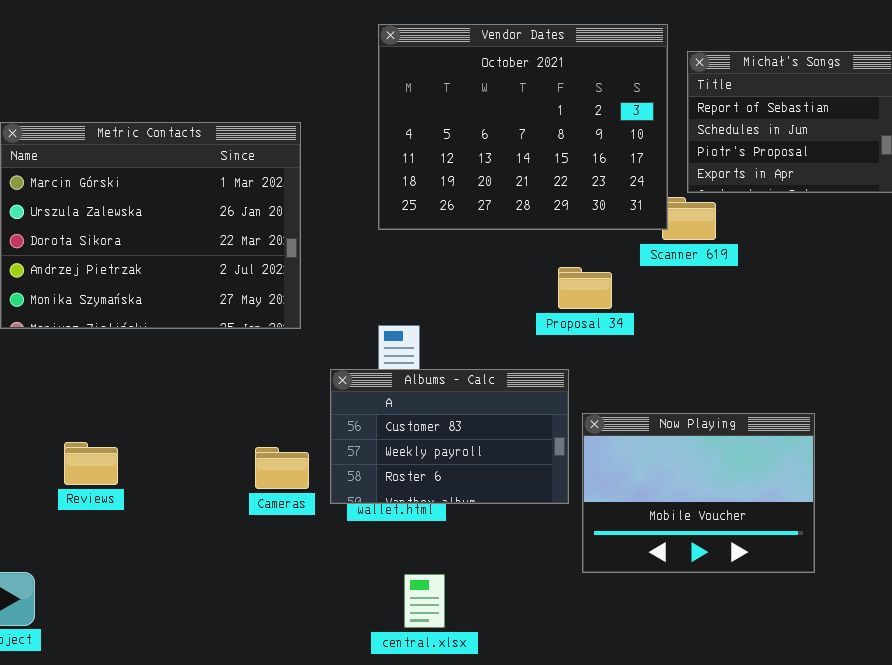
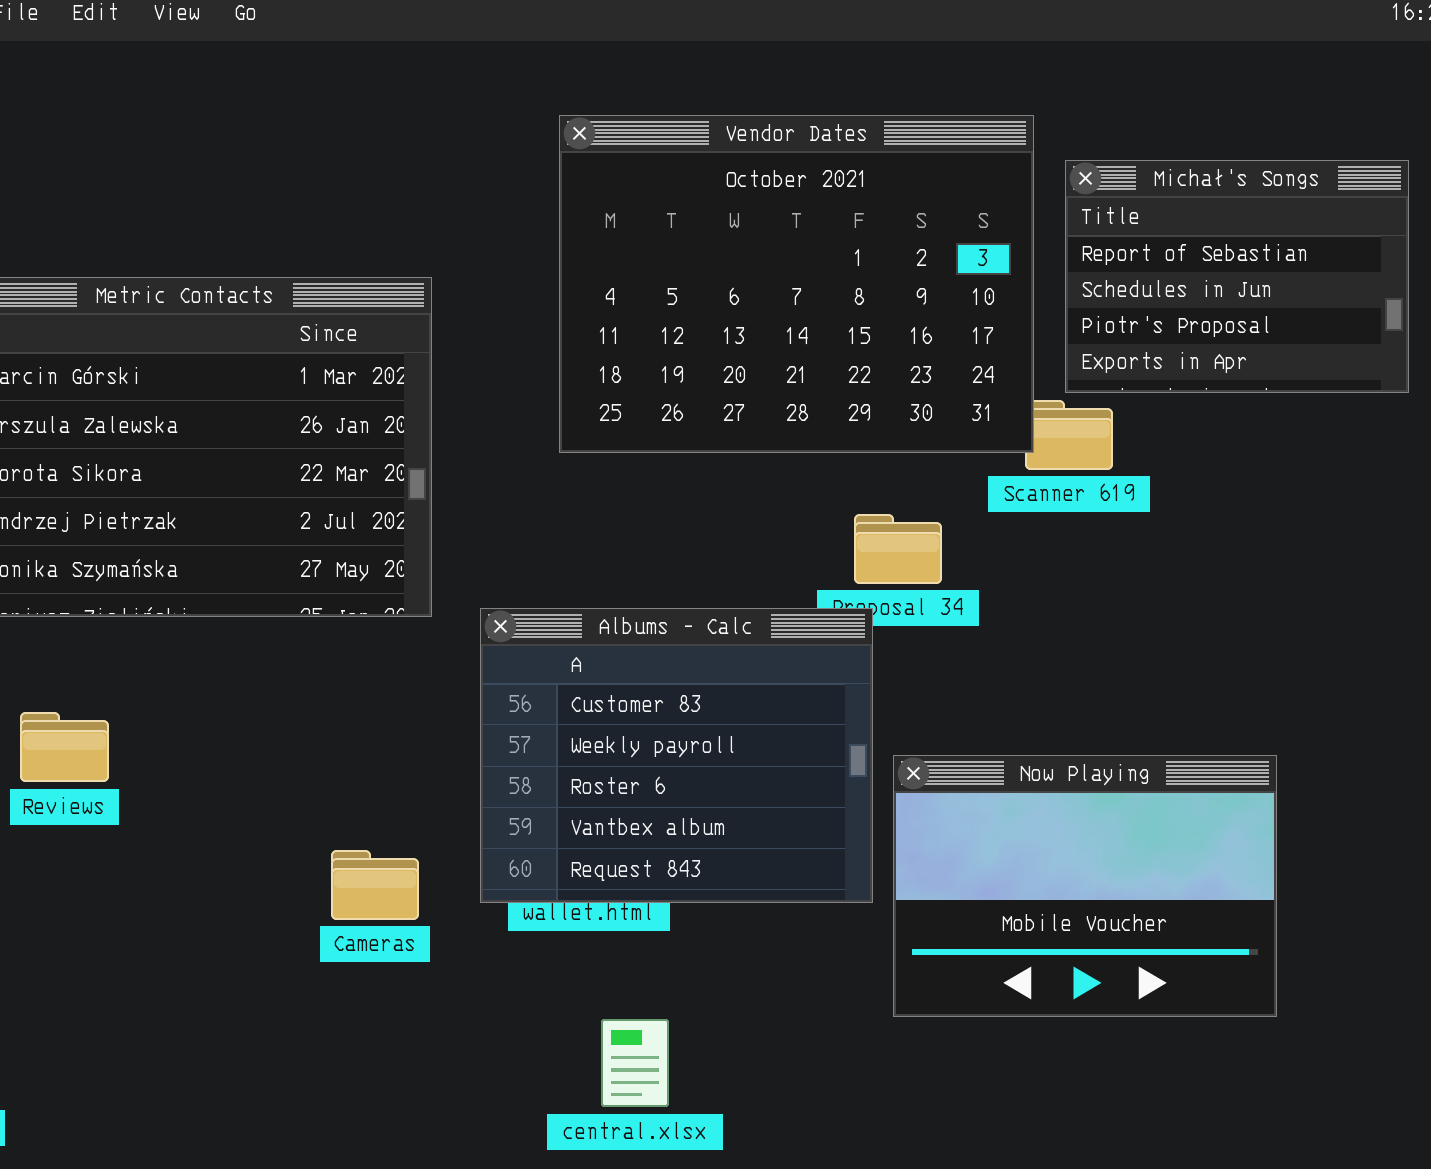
Albums - Calc: [330,369,569,504] -> [480,608,873,903], resized
Reviews: [64,442,118,485] -> [20,712,109,782], moved
Cameras: [255,447,309,489] -> [331,850,419,920], moved

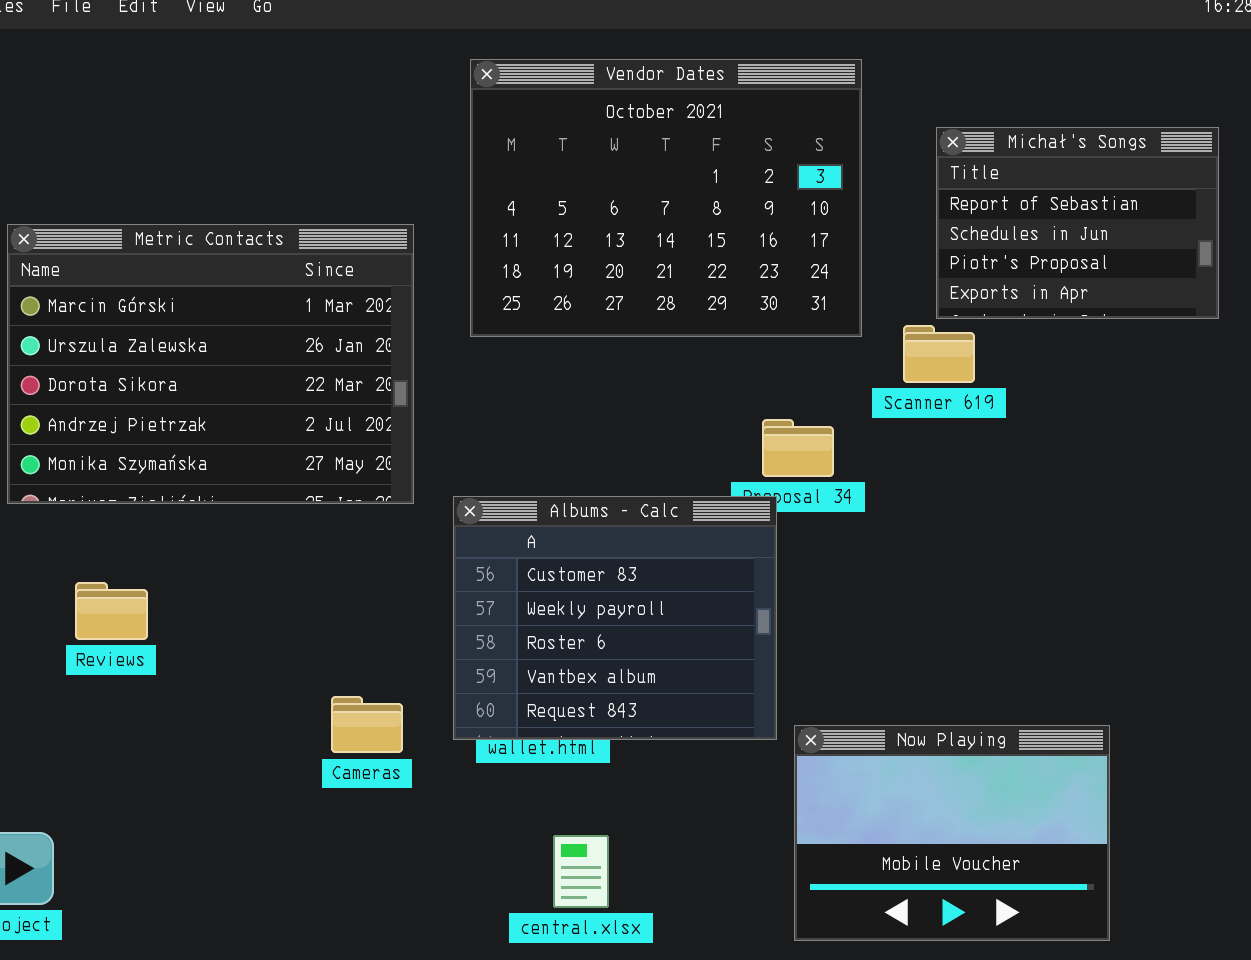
Vendor Dates: [559,115,1034,453] -> [470,59,862,337], moved
Now Playing: [893,755,1277,1017] -> [794,725,1110,941], moved

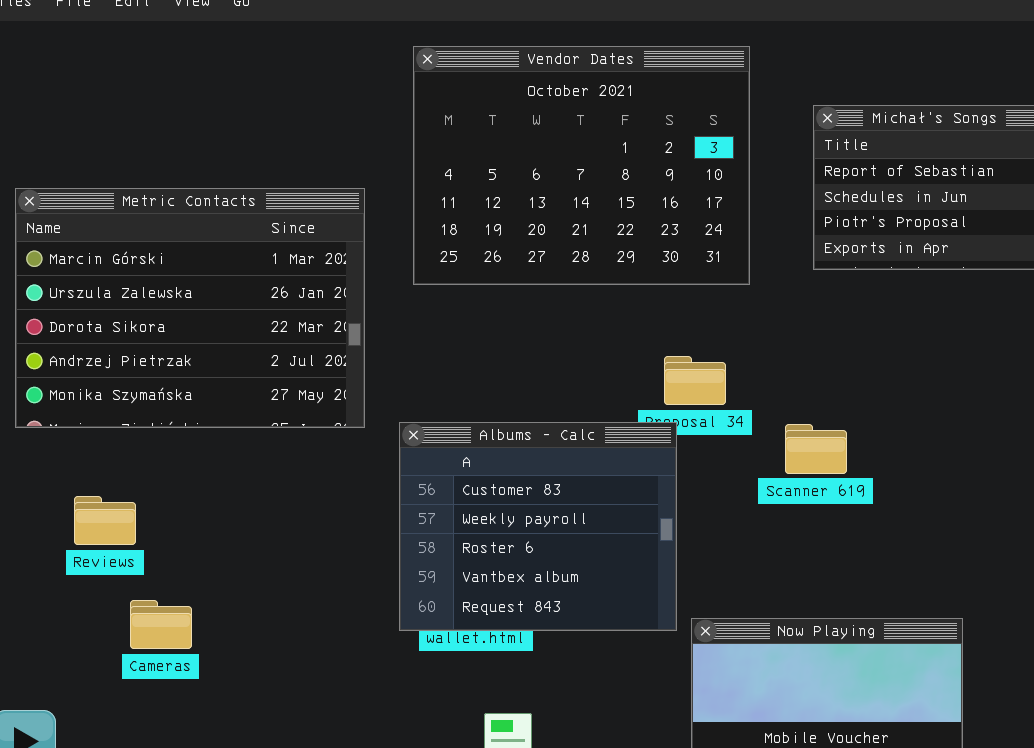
Scanner 619: [903,325,975,383] -> [785,424,847,474], moved
Cameras: [331,696,403,753] -> [130,600,192,649], moved

